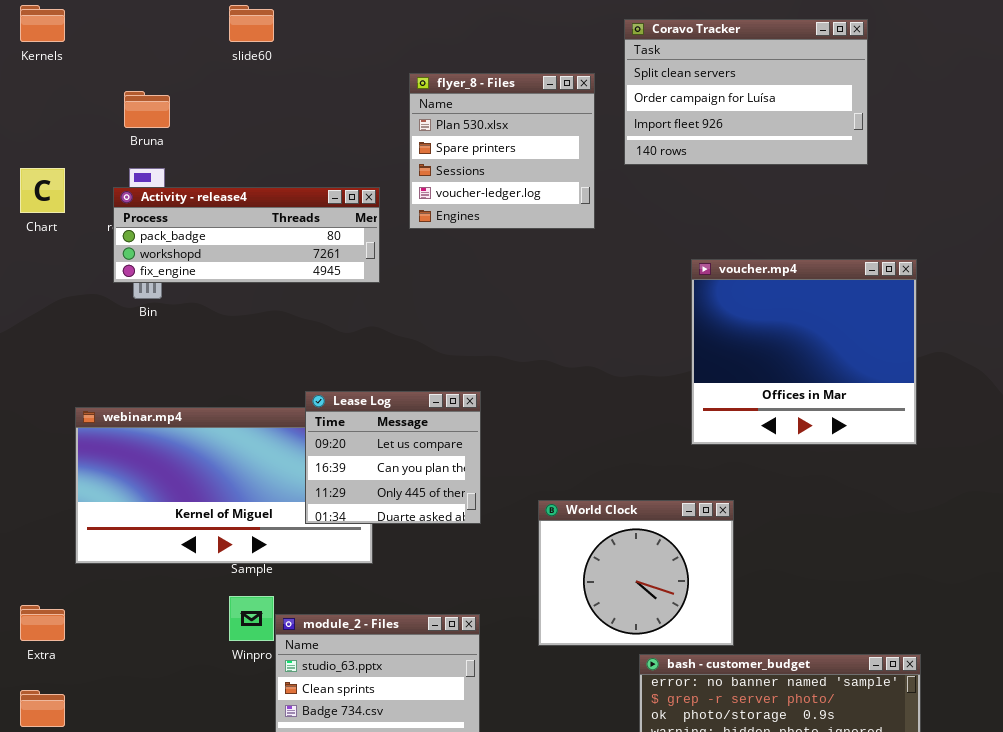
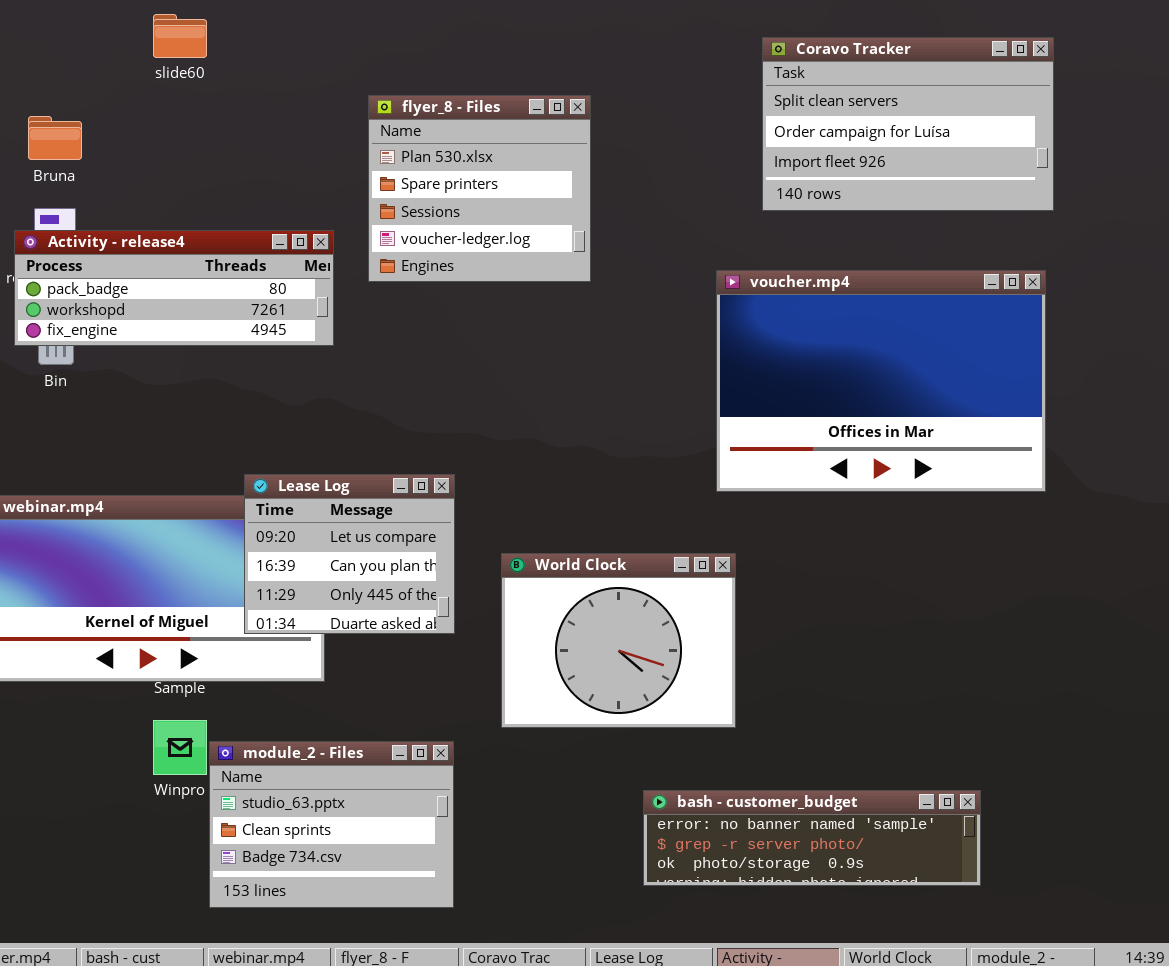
Coravo Tracker: [624,19,868,165] -> [762,37,1054,211], moved
voucher.mp4: [691,259,917,445] -> [716,270,1046,492], moved, resized
World Clock: [538,500,734,646] -> [501,553,736,728], moved

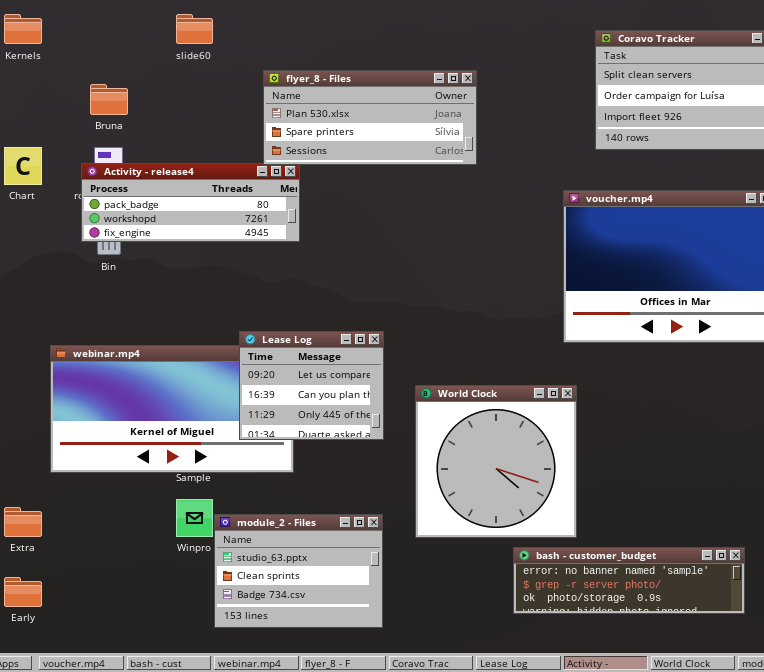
flyer_8 - Files: [368,95,591,282] -> [263,70,477,165], resized
World Clock: [501,553,736,728] -> [415,385,577,538], resized

